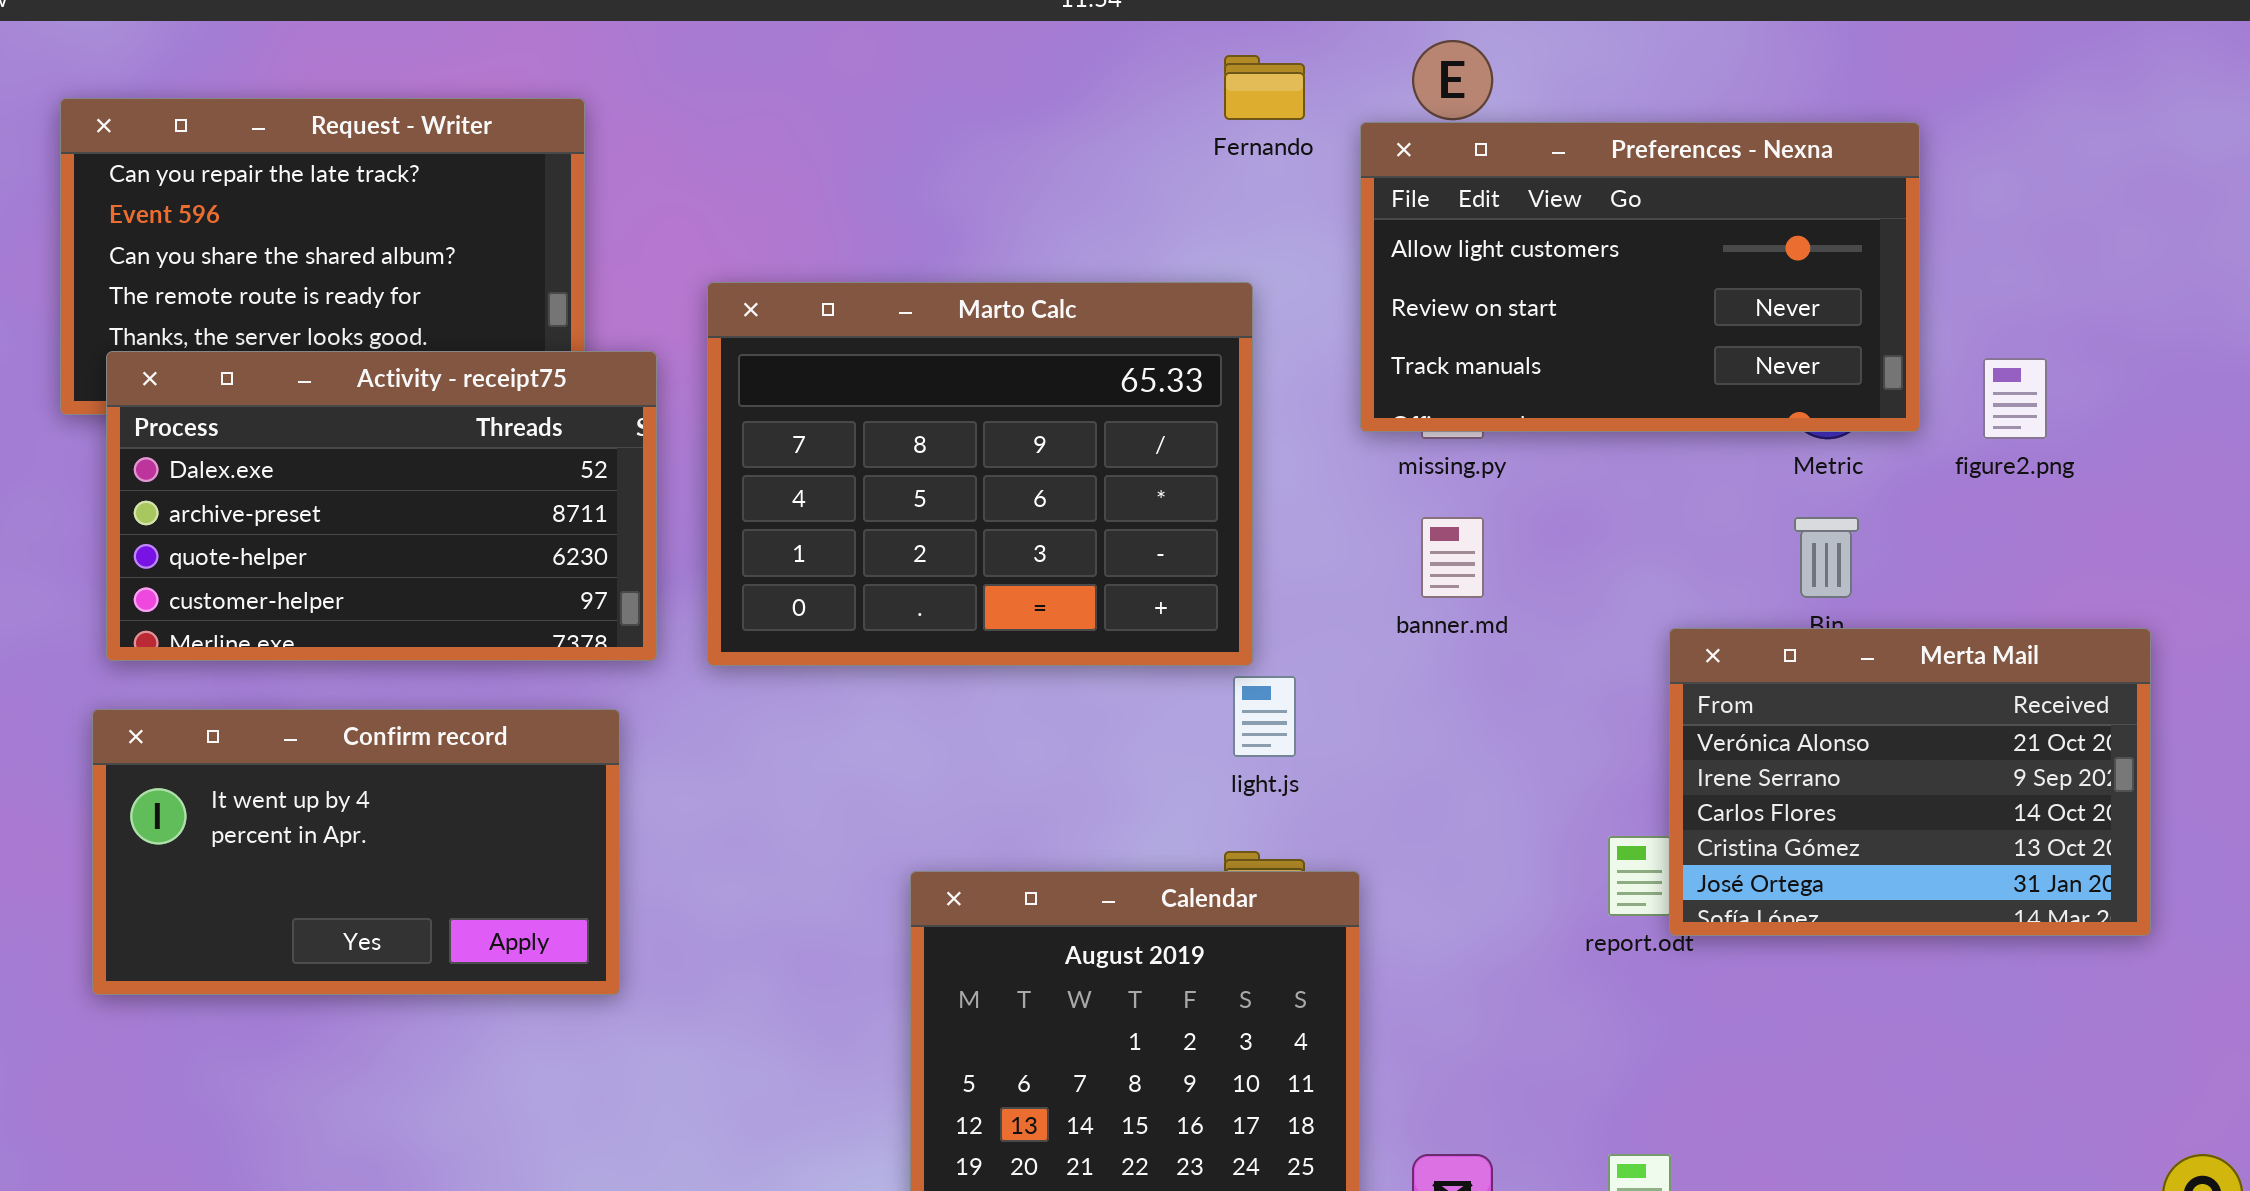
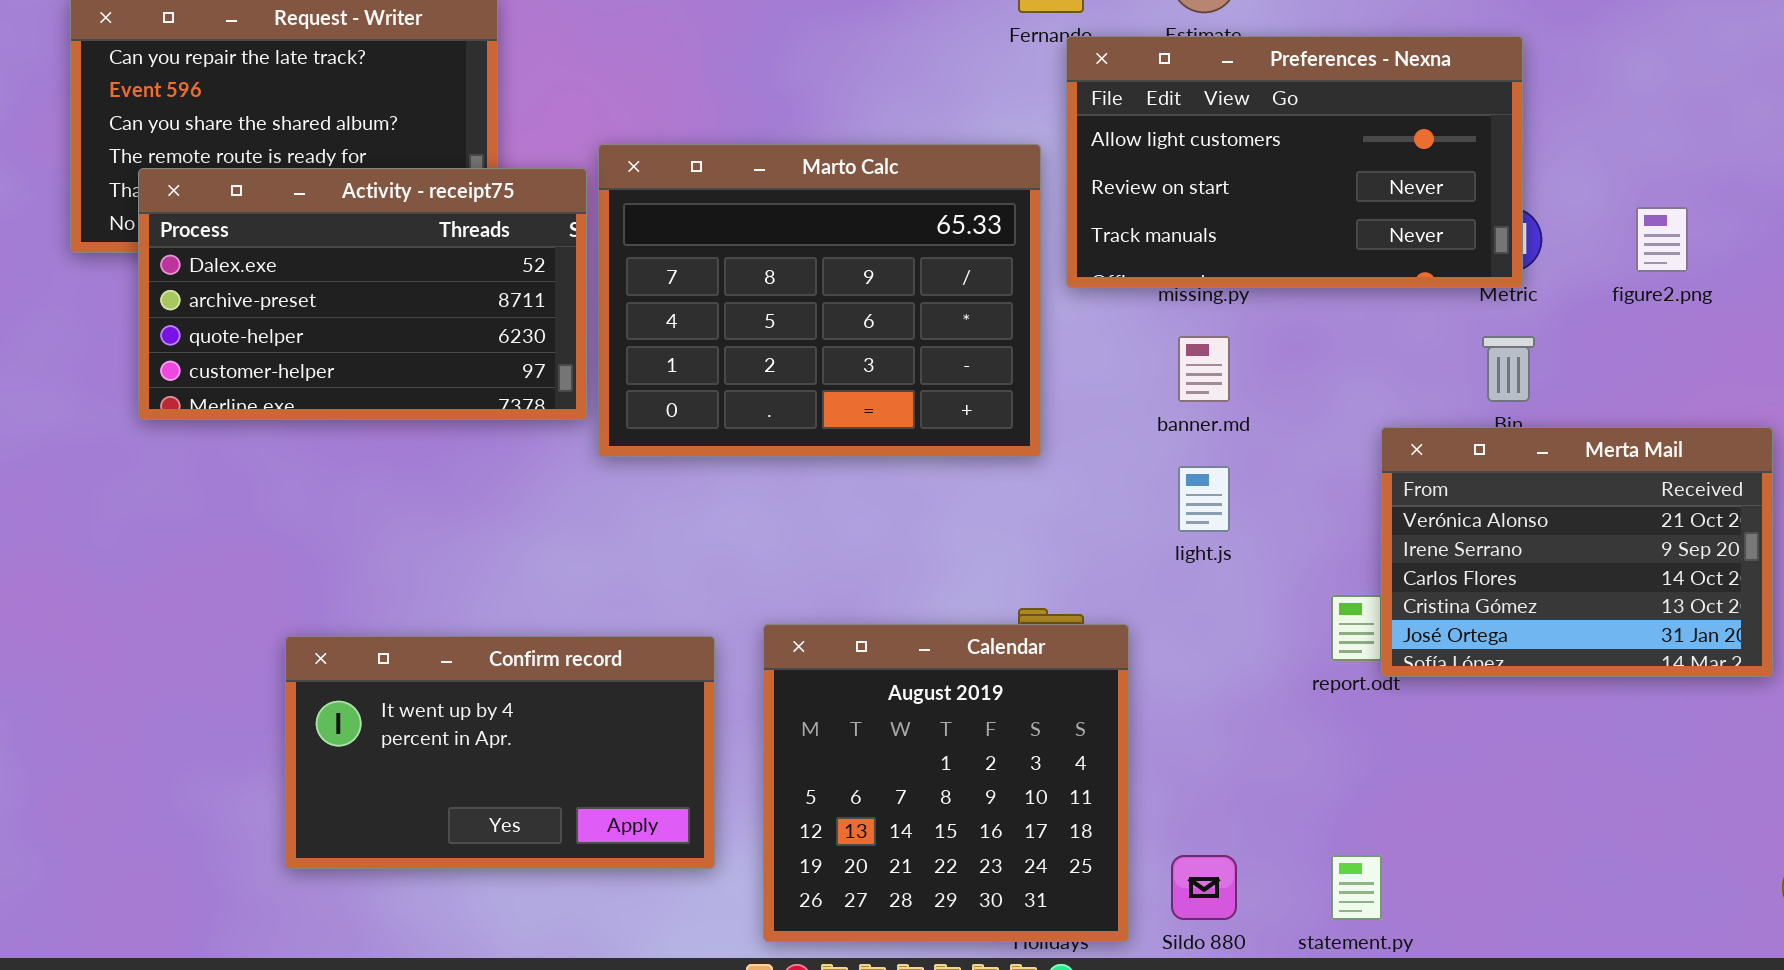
Preferences - Nexna: [1360,122,1920,432] -> [1066,36,1523,288], moved
Activity - receipt75: [106,351,657,661] -> [138,168,587,420], moved
light.js: [1233,676,1296,757] -> [1178,466,1230,532], moved
Confirm record: [92,709,620,995] -> [285,636,715,869], moved

